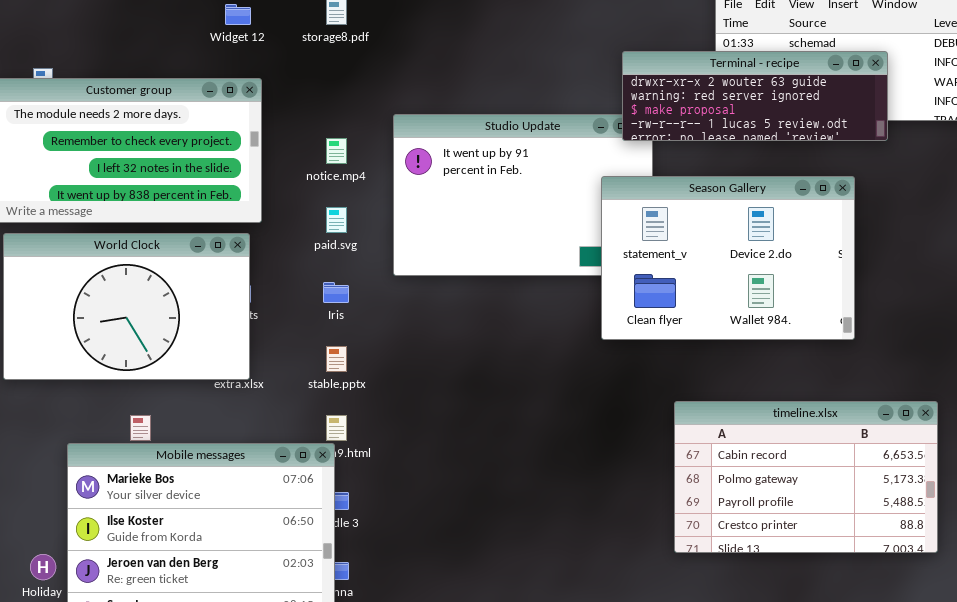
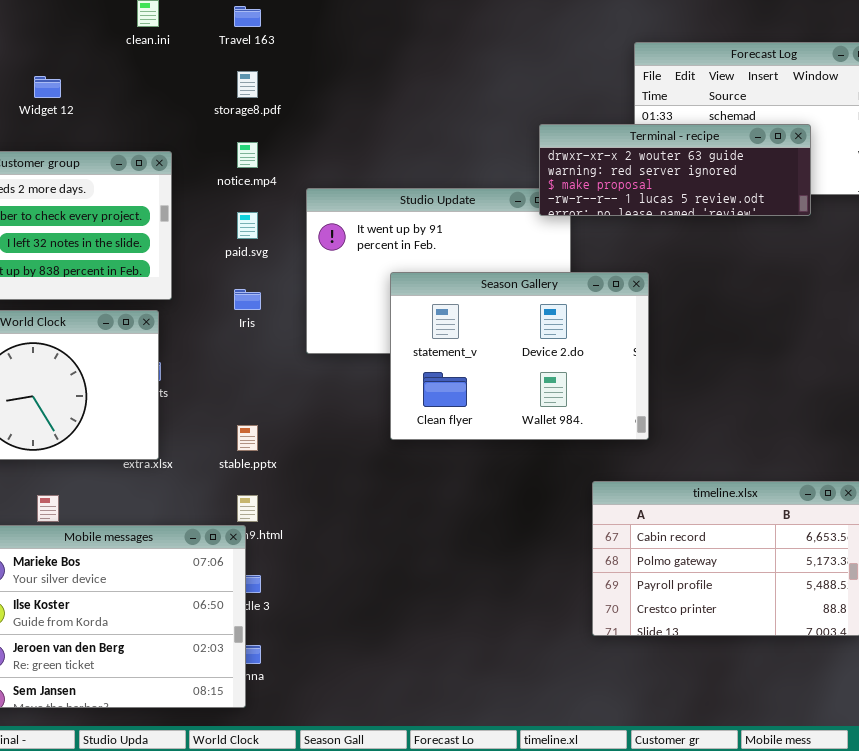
Widget 12: [225,4,251,25] -> [34,76,61,98], moved
notice.mp4: [326,138,347,164] -> [237,142,258,168], moved
Season Gallery: [601,176,855,340] -> [390,272,649,440], moved
paid.svg: [326,207,347,233] -> [237,212,258,239], moved
Iris: [323,282,349,303] -> [234,289,261,310], moved

